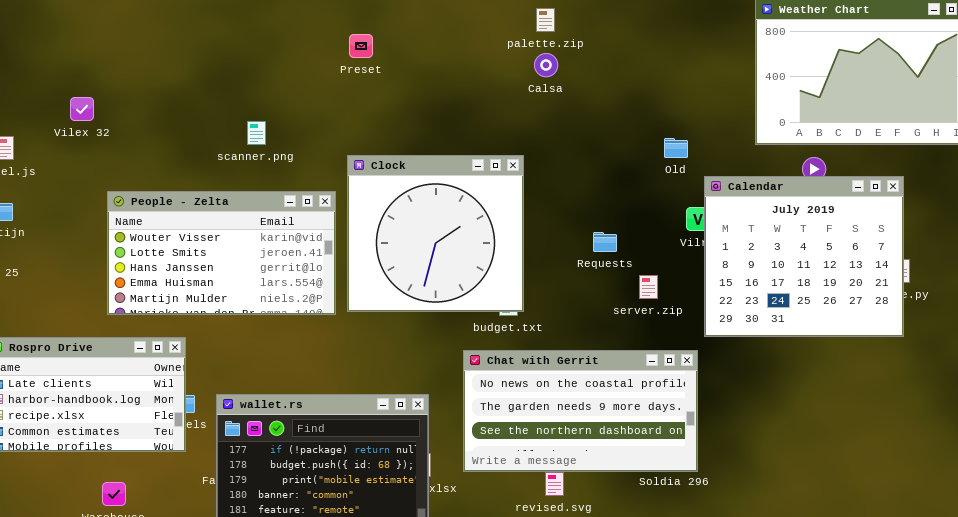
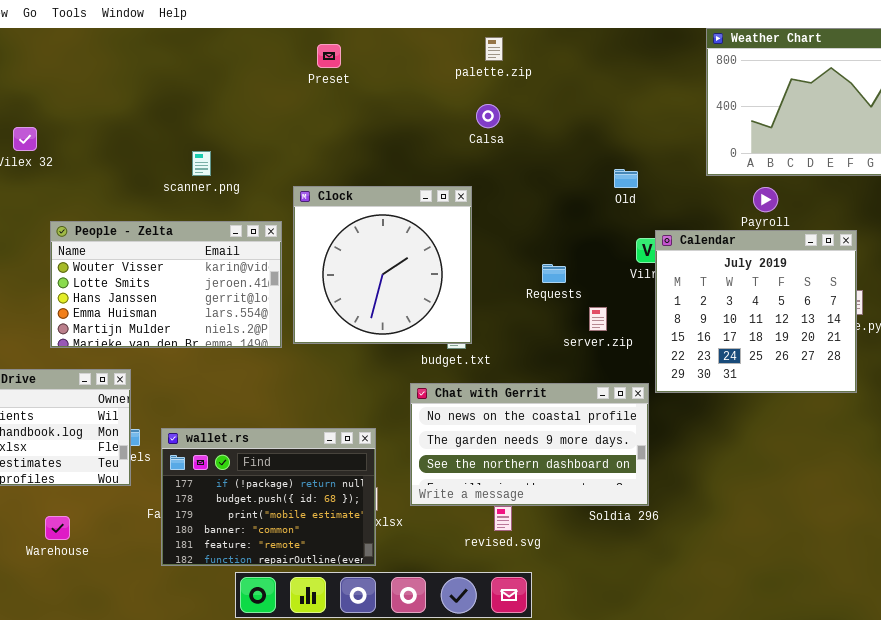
Preset: [349,34,373,58] -> [317,44,341,68], moved
Calsa: [534,53,558,77] -> [476,104,500,128], moved
Calendar: [704,176,904,337] -> [655,230,857,393], moved

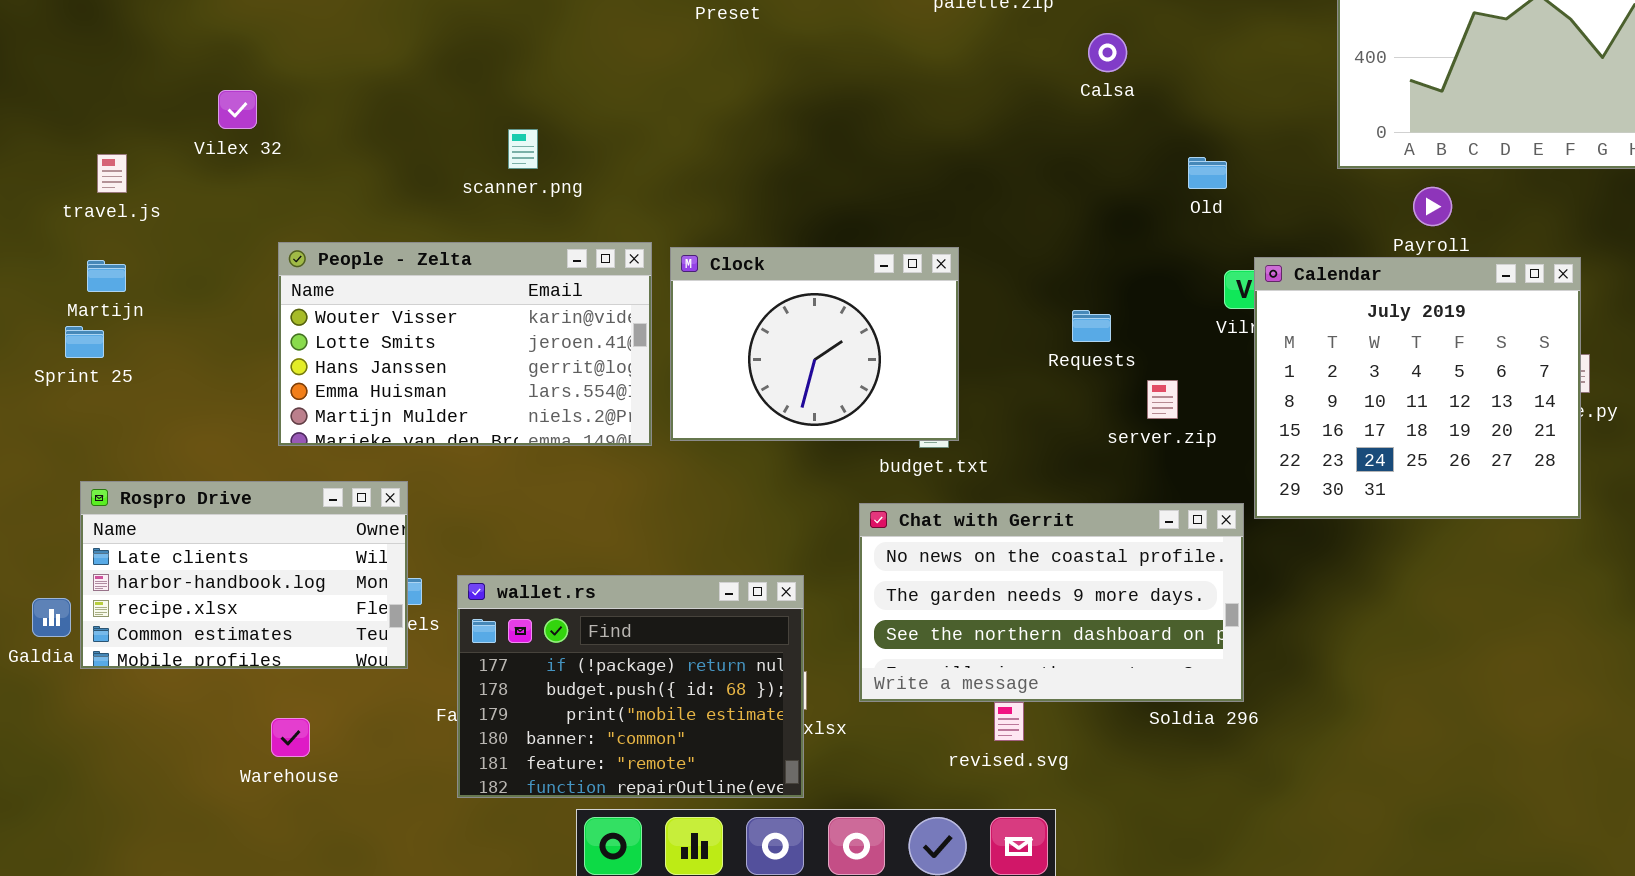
Calsa: [476,104,500,128] -> [1088,33,1127,72], moved
Clock: [293,186,472,344] -> [670,247,959,441], resized

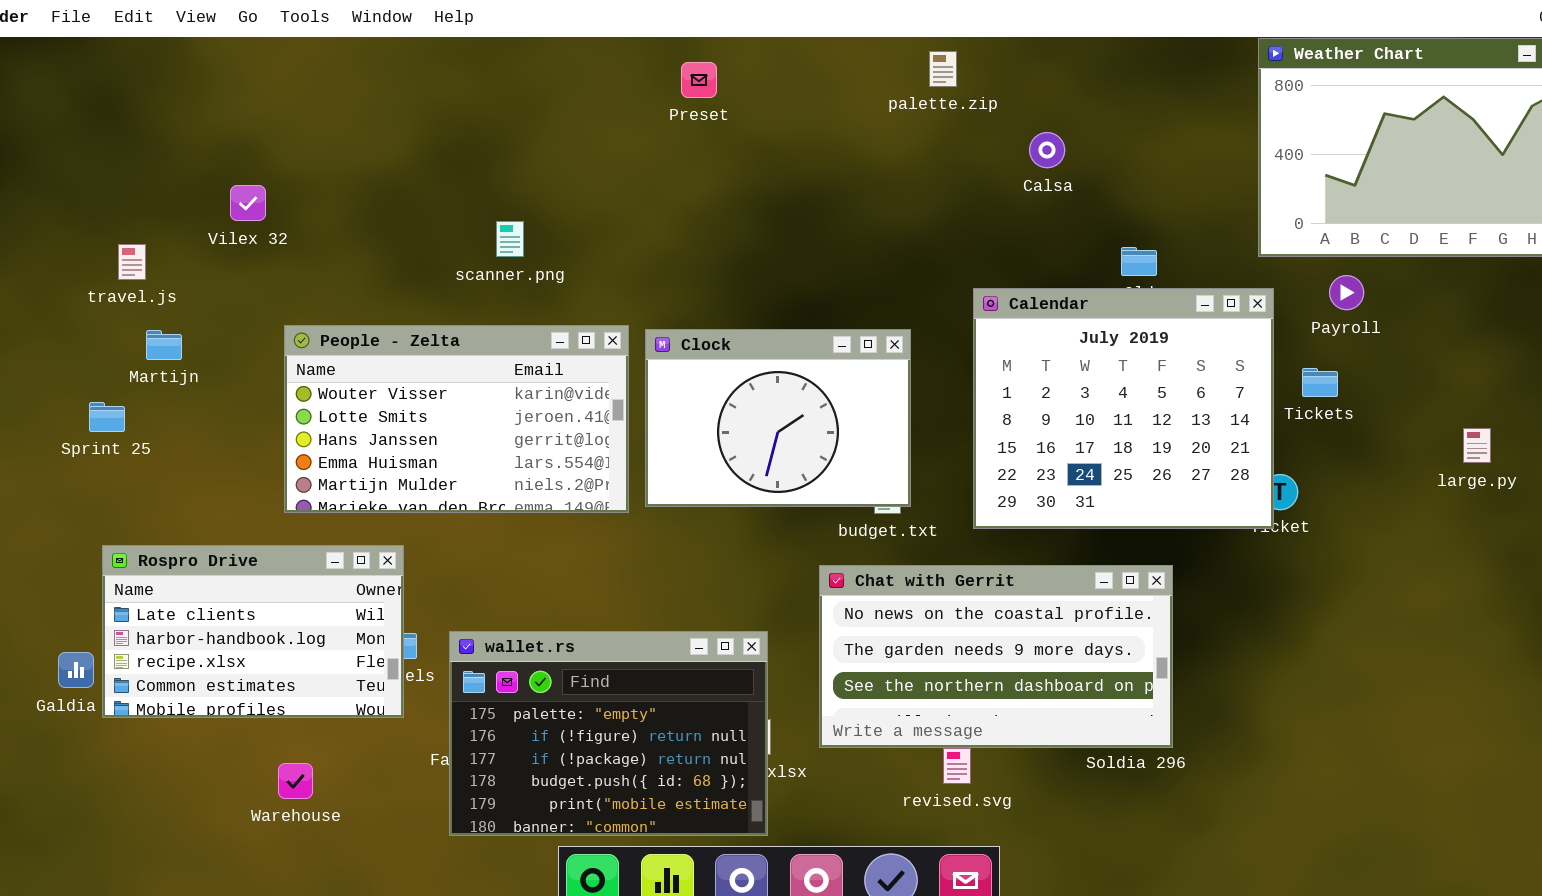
Calendar: [1254,257,1581,519] -> [973,288,1274,529], moved
Martijn: [87,260,126,292] -> [146,330,182,360], moved
wallet.rs: [457,575,804,798] -> [449,631,768,836], scrolled up 2 rows

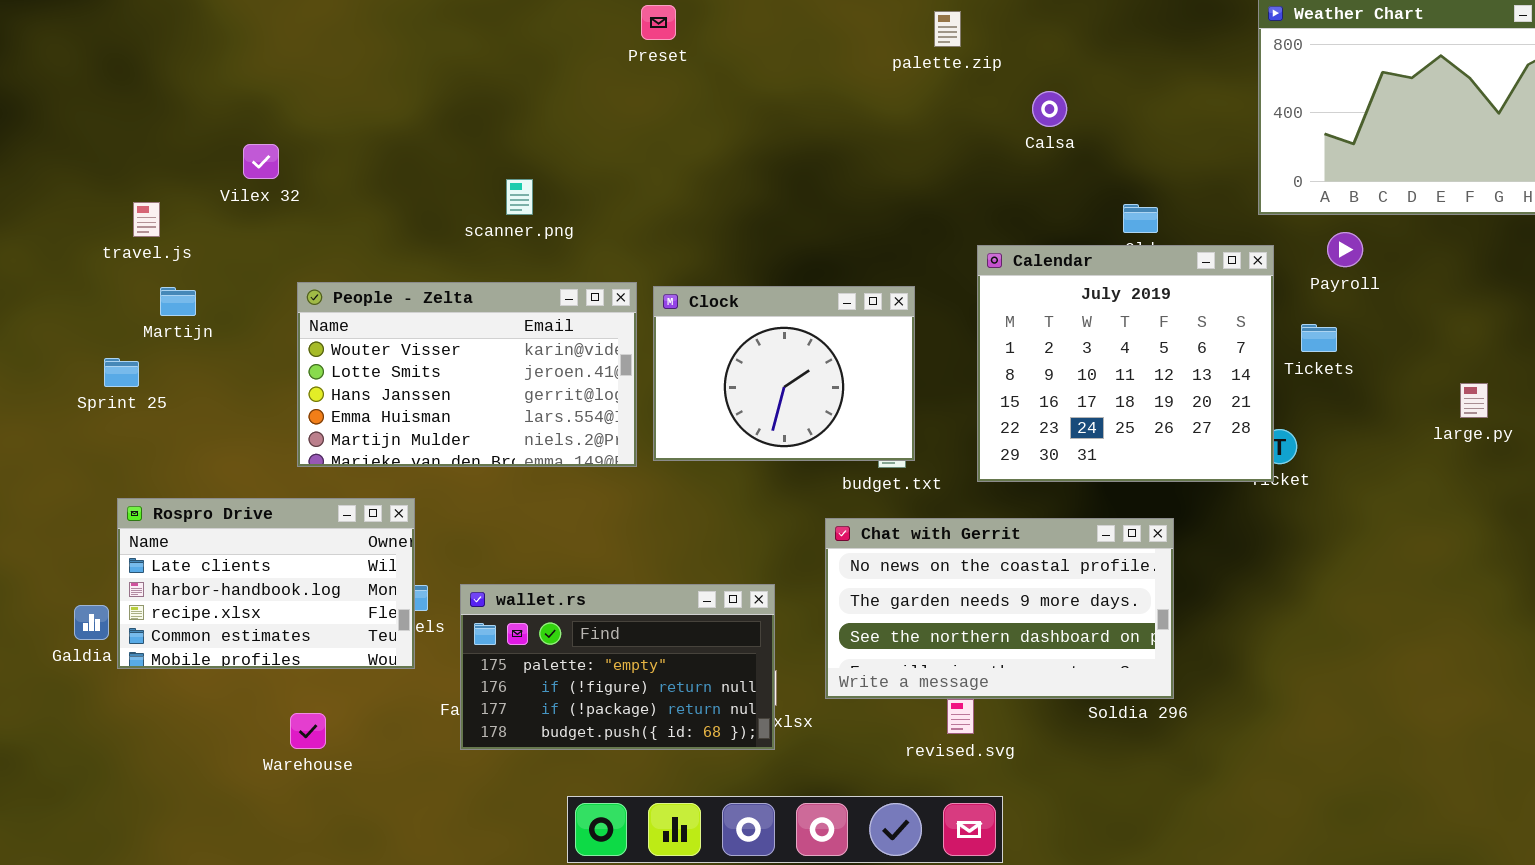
Preset: [681,62,717,98] -> [641,5,676,40], moved
wallet.rs: [449,631,768,836] -> [460,584,775,750], resized

